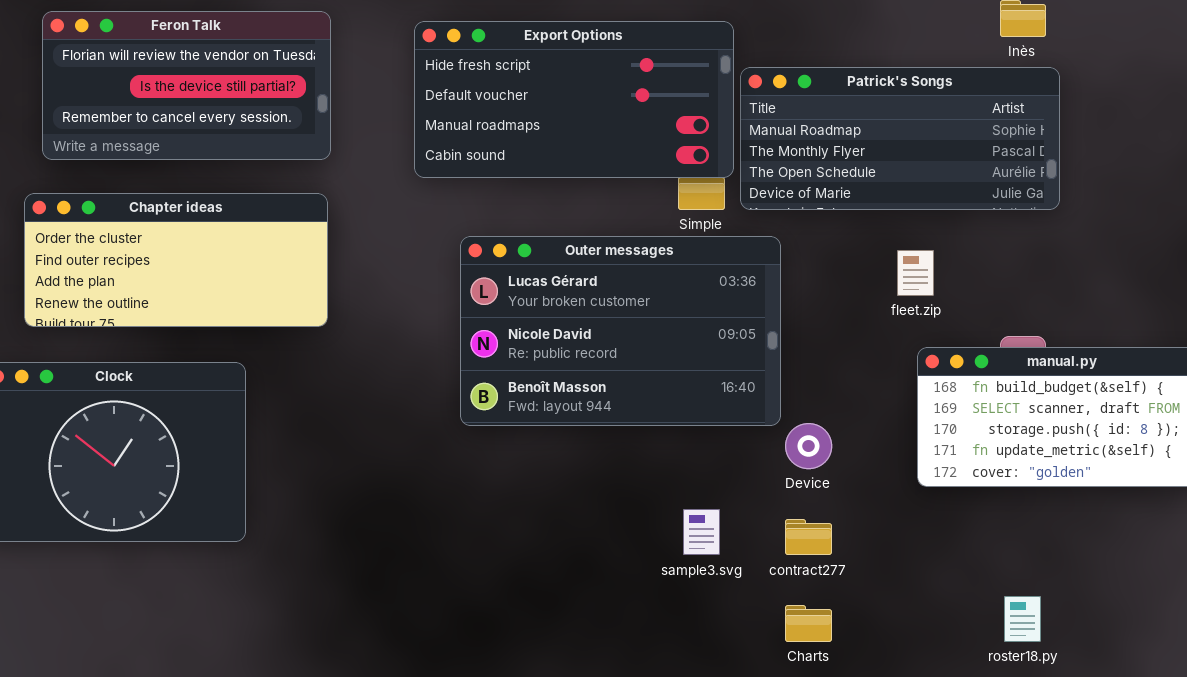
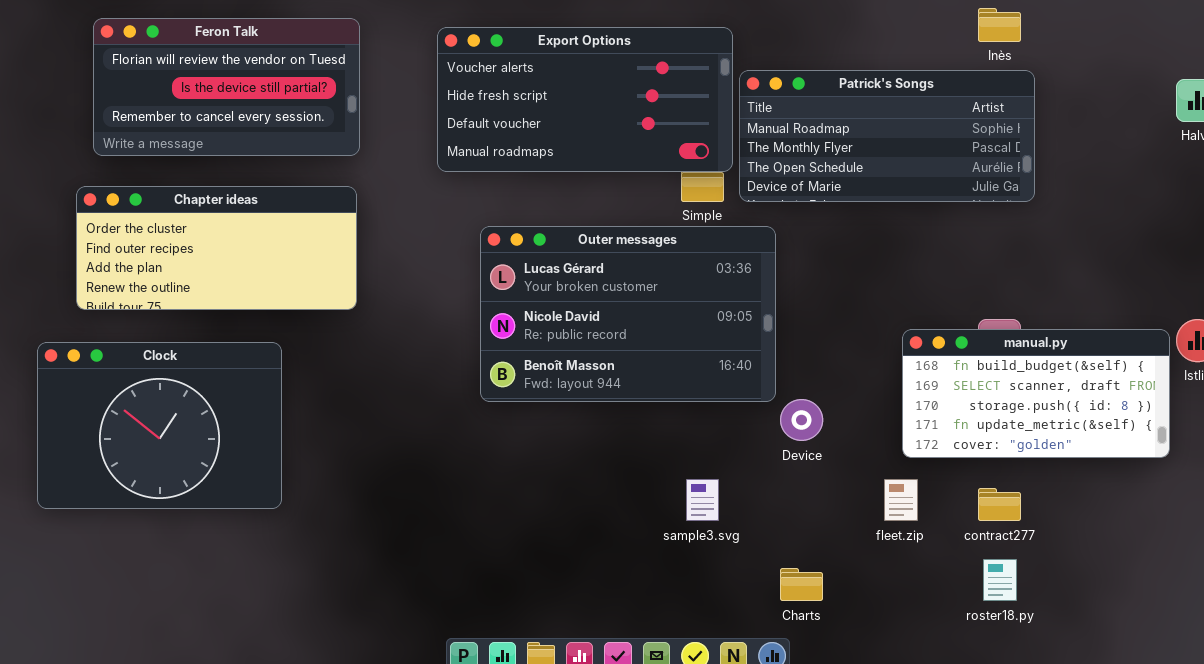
Export Options: [414,21,734,178] -> [437,27,733,172], scrolled up 1 row
fleet.zip: [897,250,934,296] -> [884,479,918,521], moved
contract277: [785,519,832,555] -> [978,488,1021,521], moved

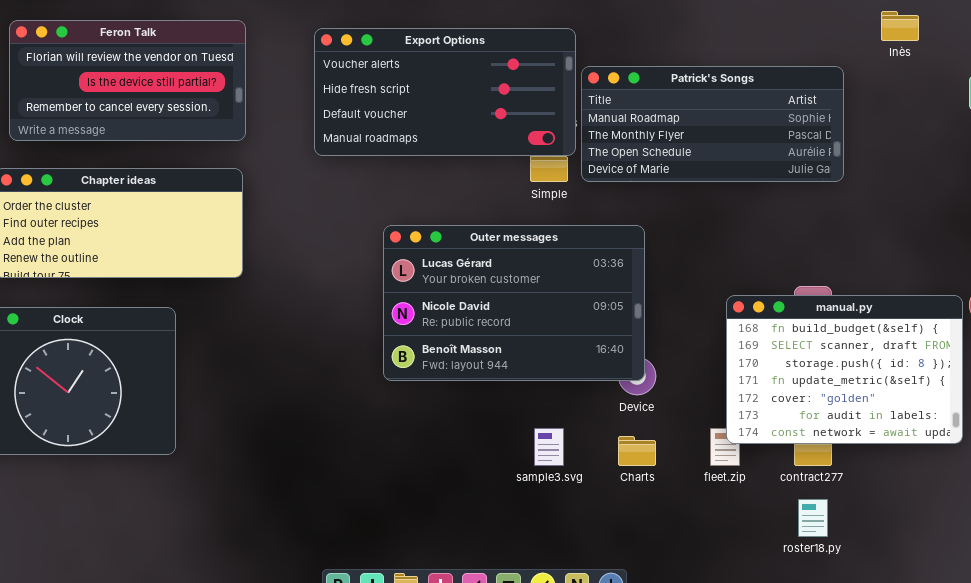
Inès: [978,8,1021,42] -> [881,11,919,41], moved
Outer messages: [480,226,776,402] -> [383,225,645,381], moved
manual.py: [902,329,1170,458] -> [726,295,963,444], resized
Charts: [780,568,823,601] -> [618,436,656,466], moved

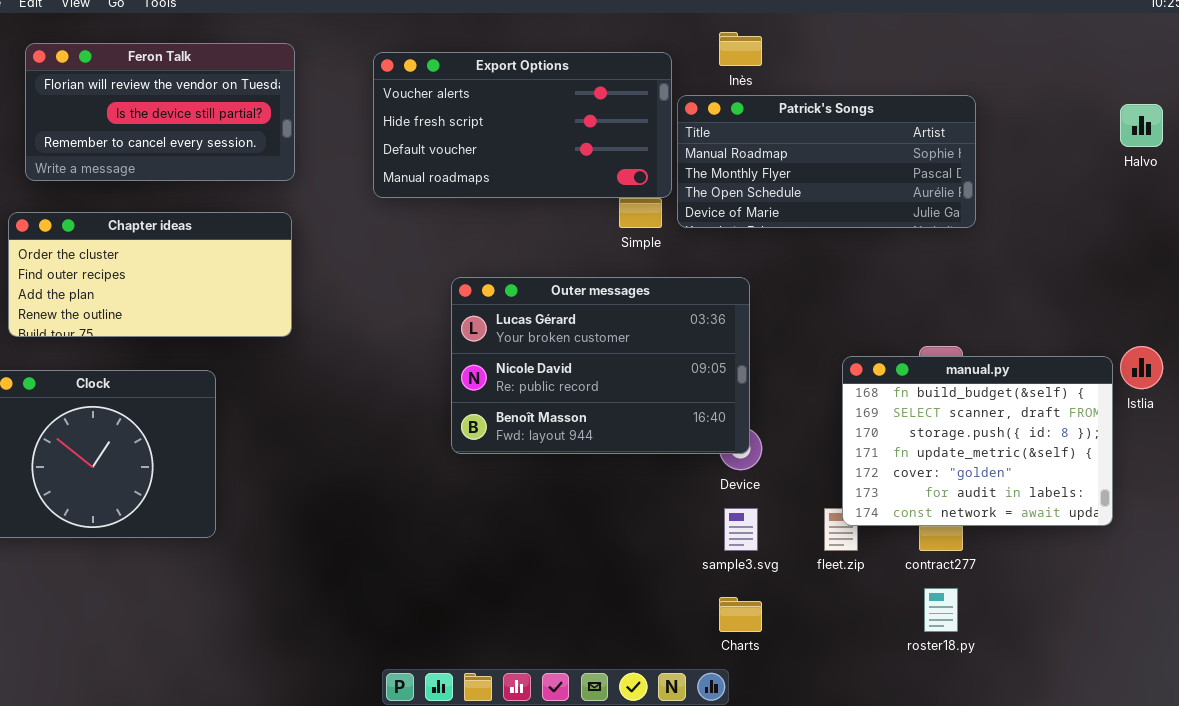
Inès: [881,11,919,41] -> [719,32,762,66], moved
sample3.svg: [534,428,564,466] -> [724,508,758,551], moved
Charts: [618,436,656,466] -> [719,597,762,632], moved

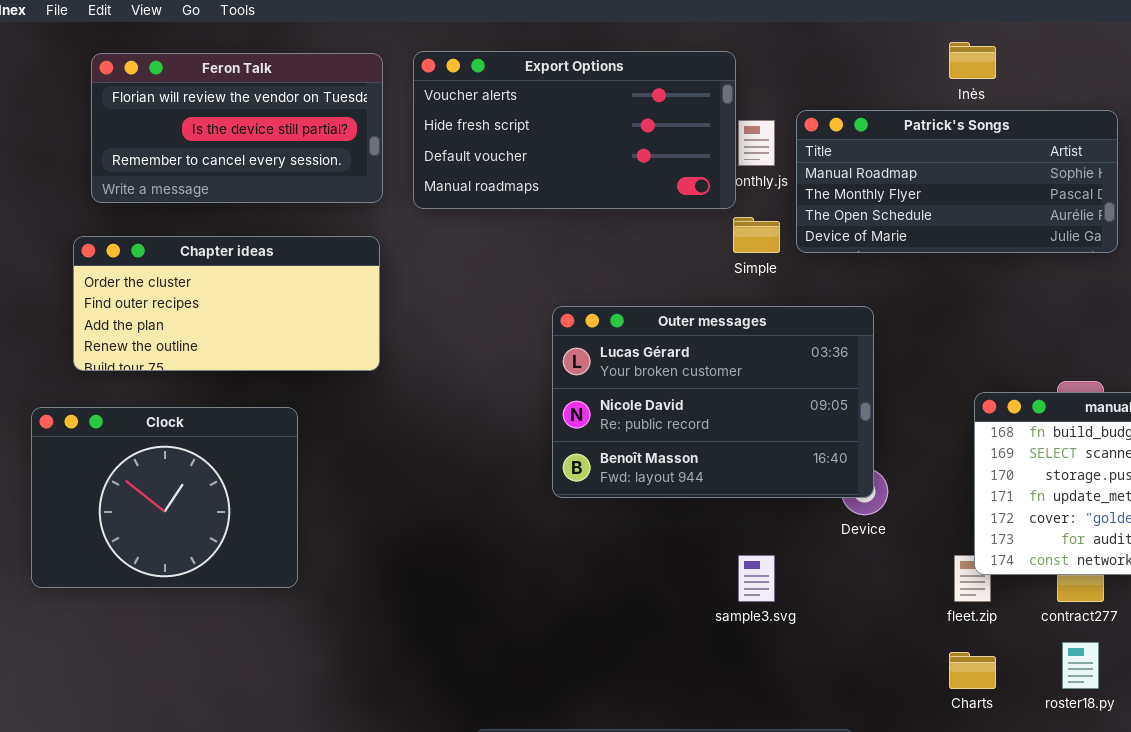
Inès: [719,32,762,66] -> [949,42,996,79], moved
Export Options: [373,52,672,198] -> [413,51,736,209], moved
sample3.svg: [724,508,758,551] -> [738,555,775,602], moved
Charts: [719,597,762,632] -> [949,652,996,689], moved

